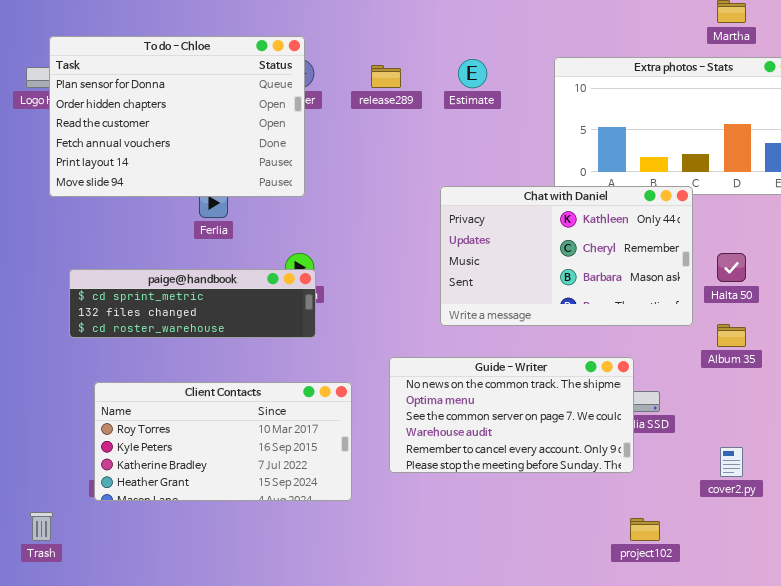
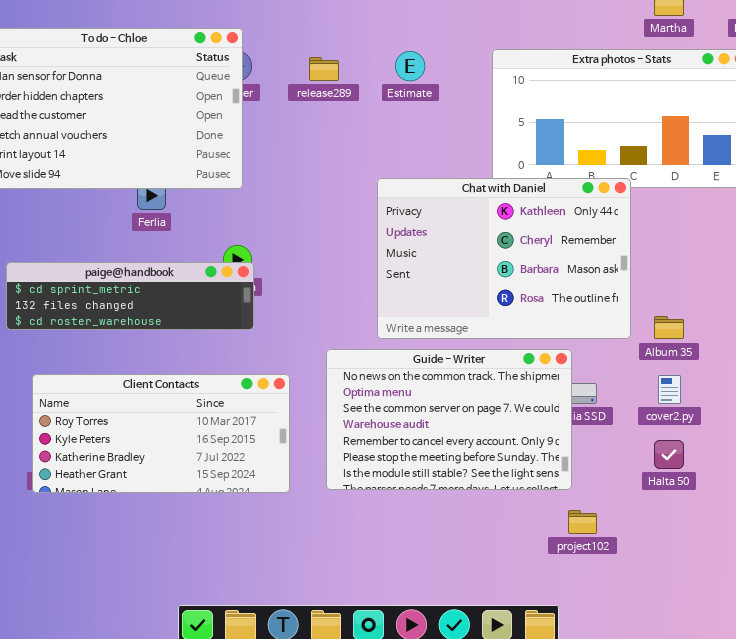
Chat with Daniel: [440,186,693,326] -> [377,178,631,339], resized
Halta 50: [717,253,746,282] -> [654,440,684,469], moved
Guide - Writer: [389,357,634,473] -> [326,349,572,490], resized
cover2.py: [720,447,743,477] -> [658,375,681,404], moved

